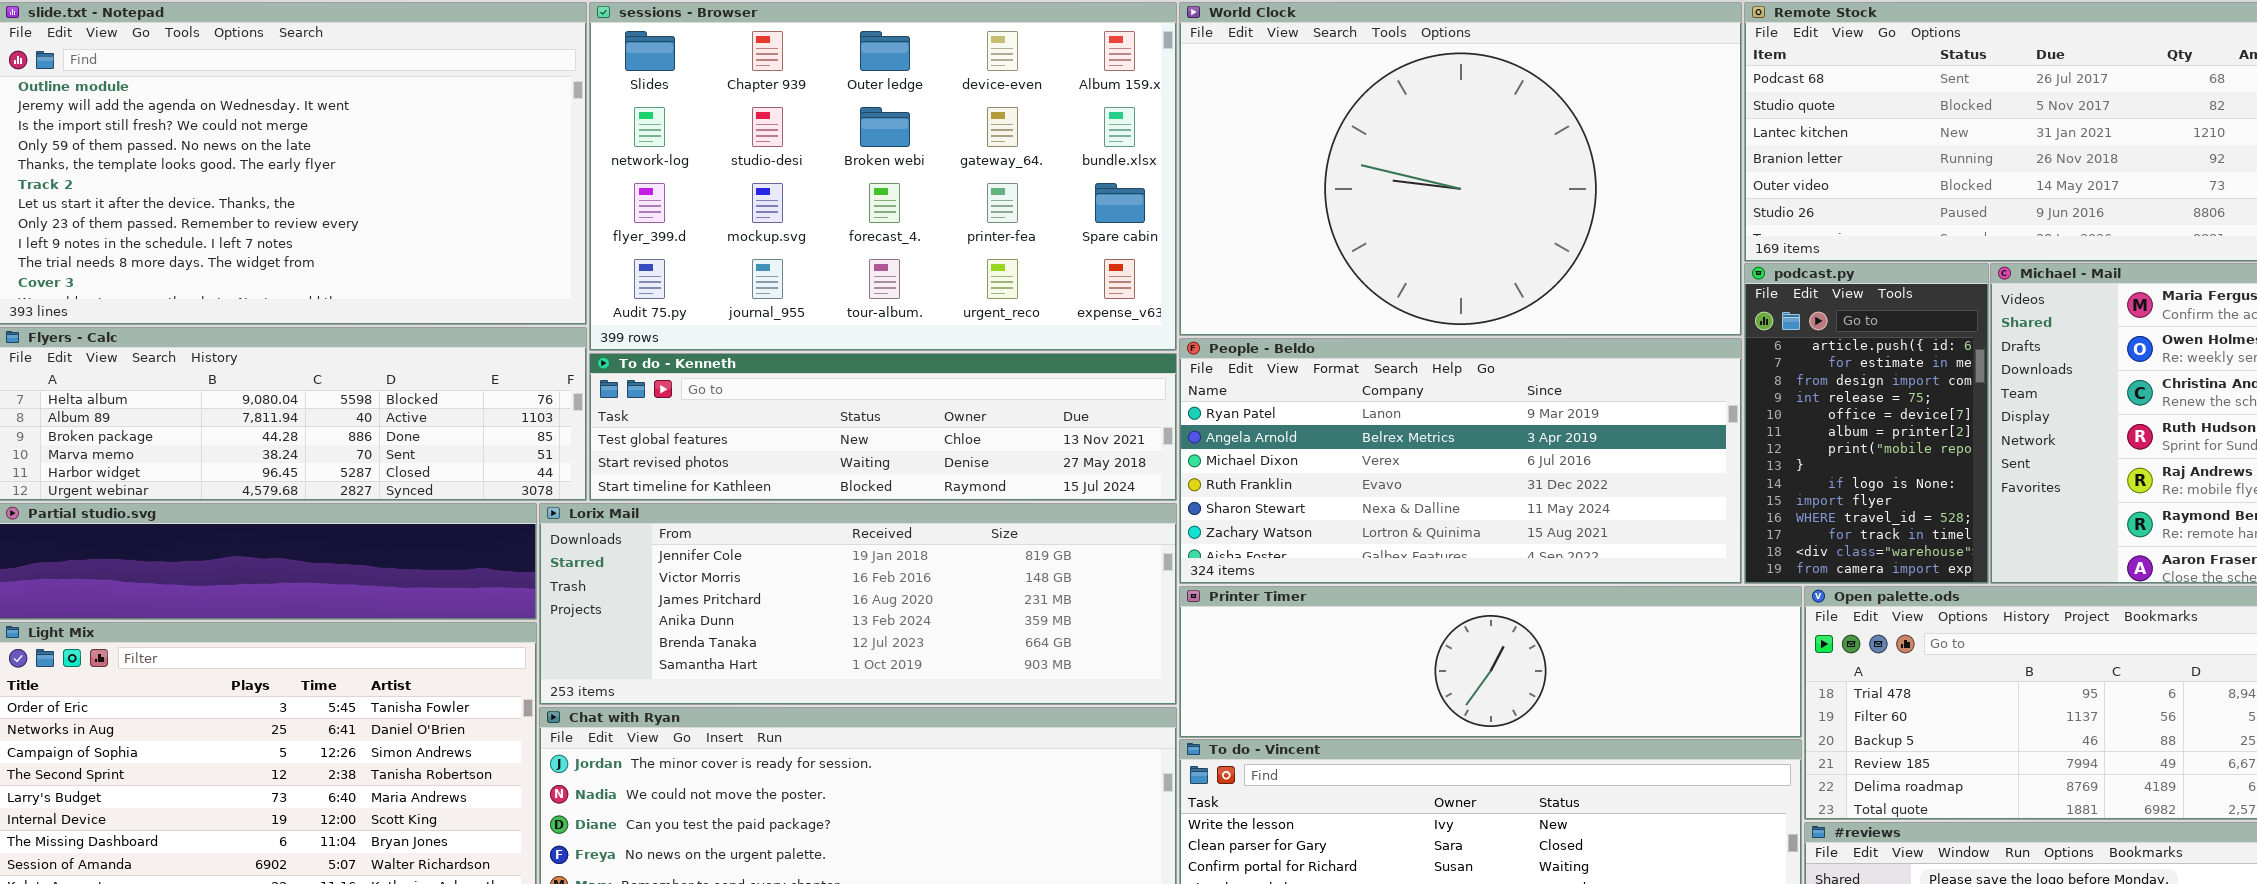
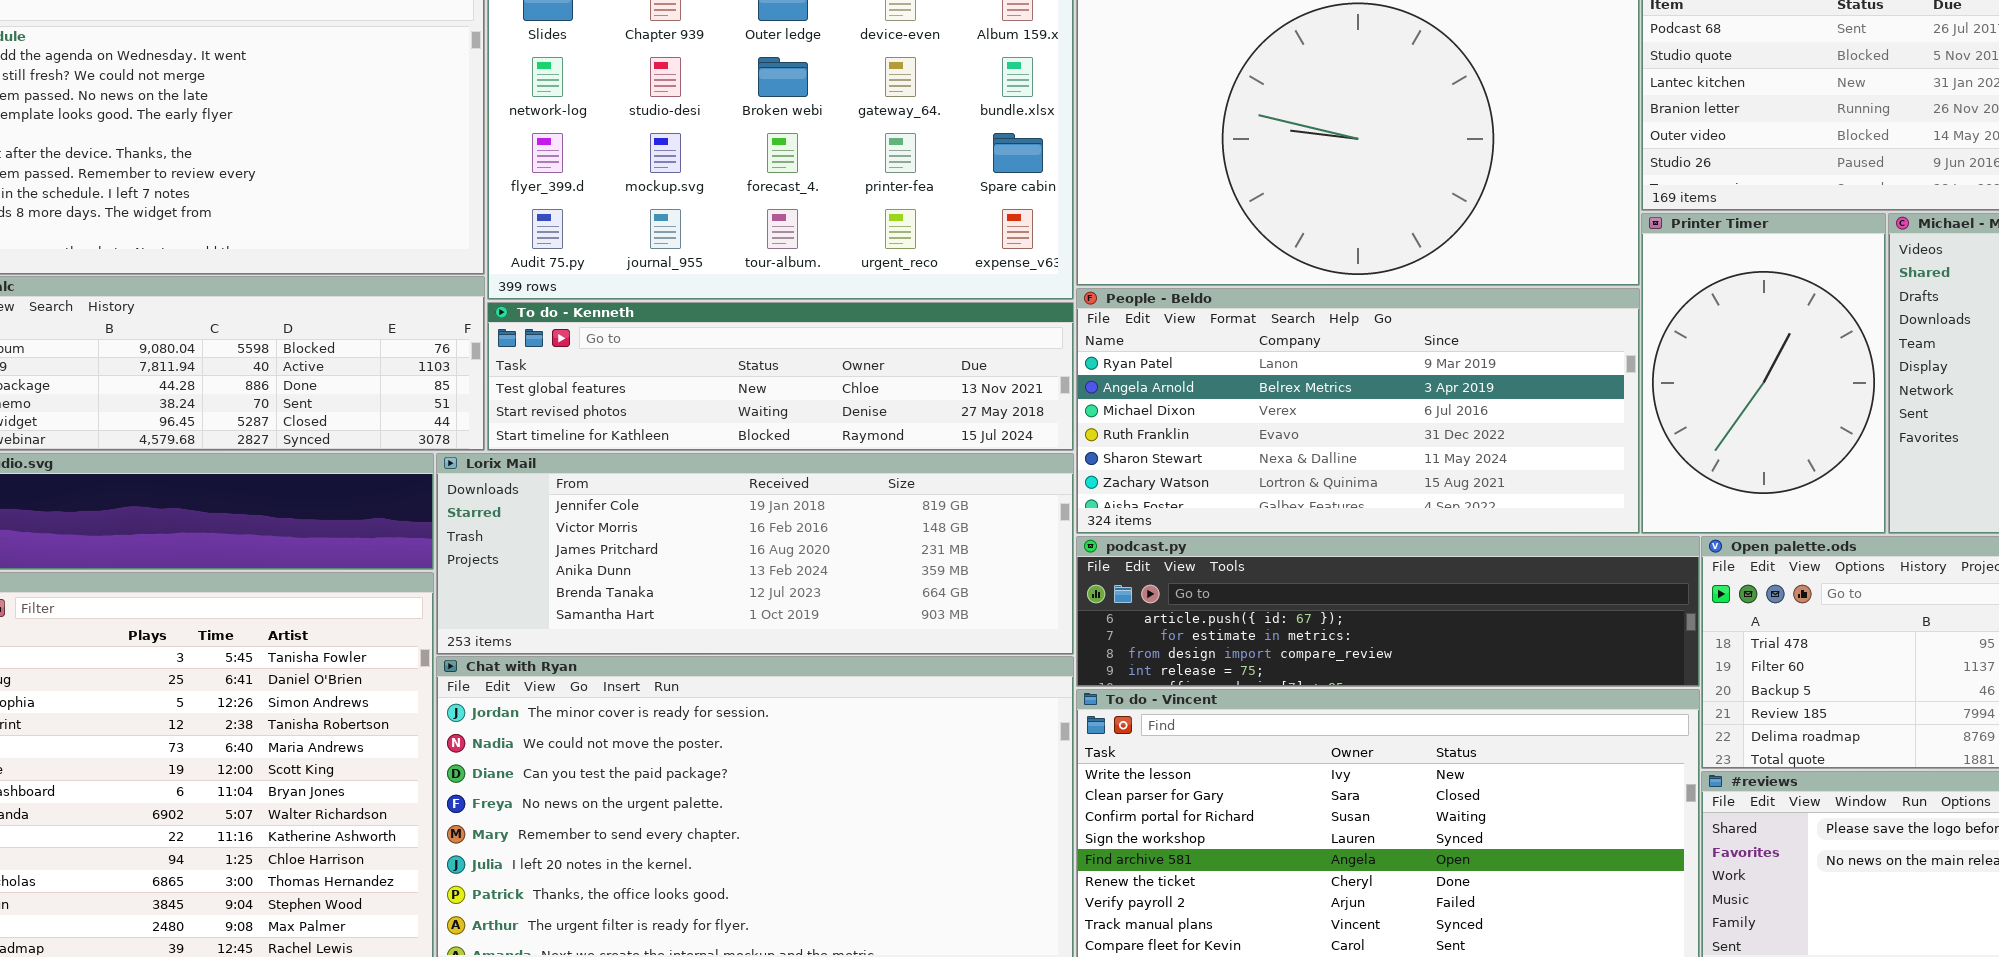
podcast.py: [1744,263,1989,584] -> [1076,536,1700,687], moved, resized
Printer Timer: [1179,586,1802,738] -> [1641,213,1886,534], moved, resized

